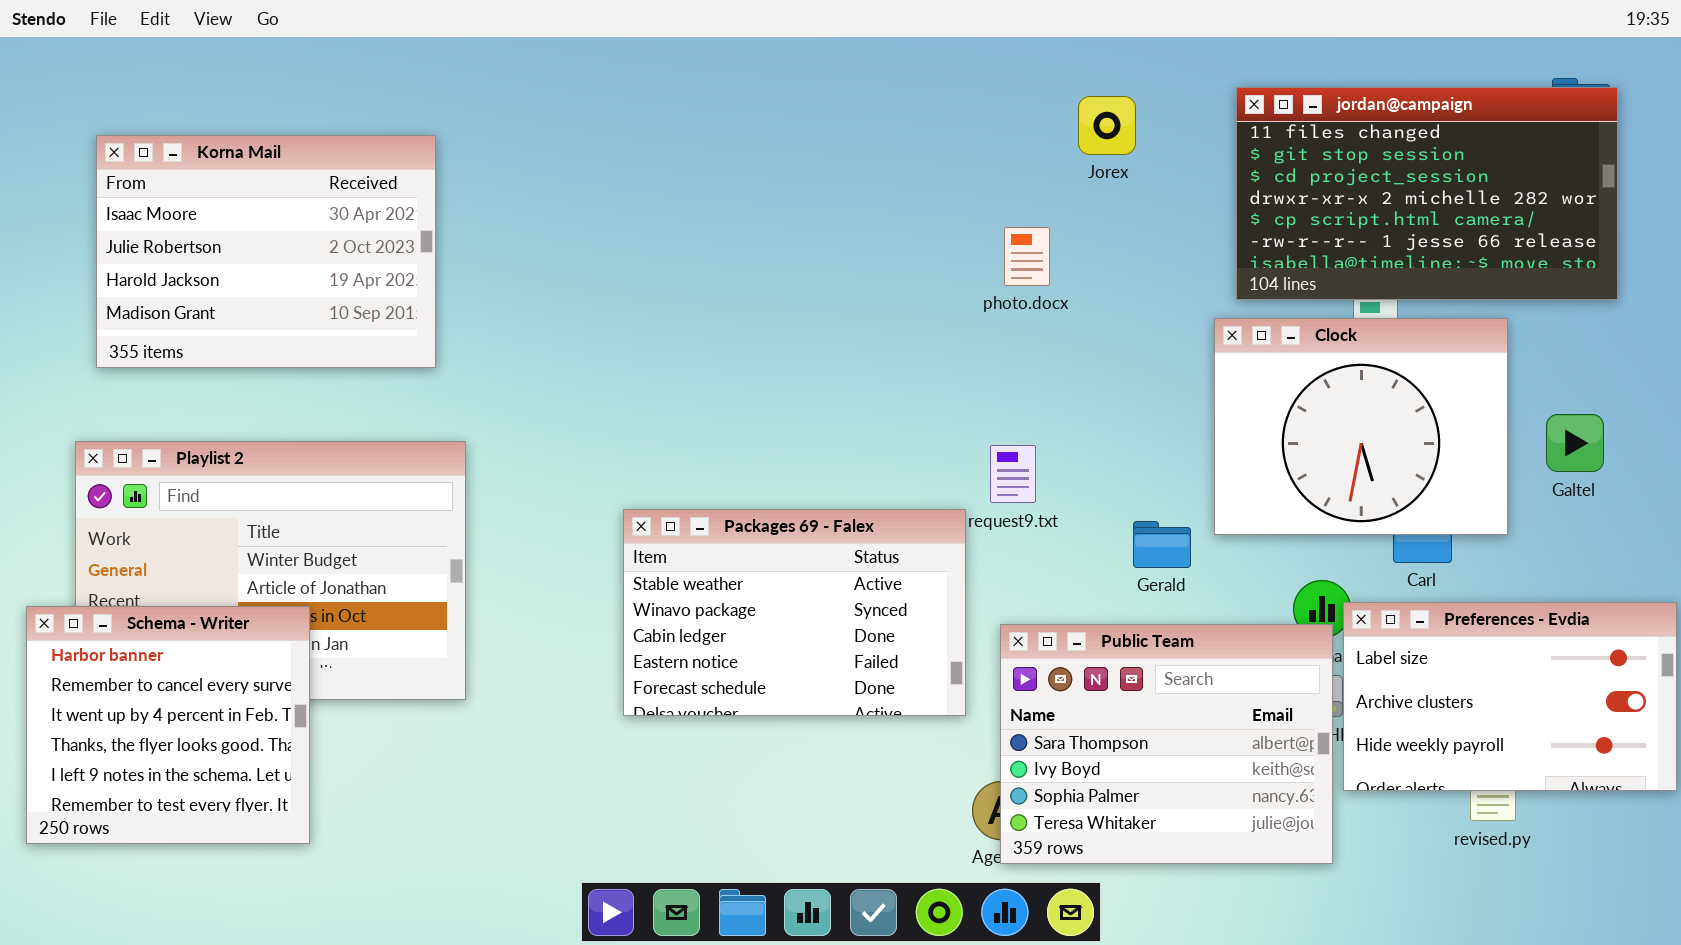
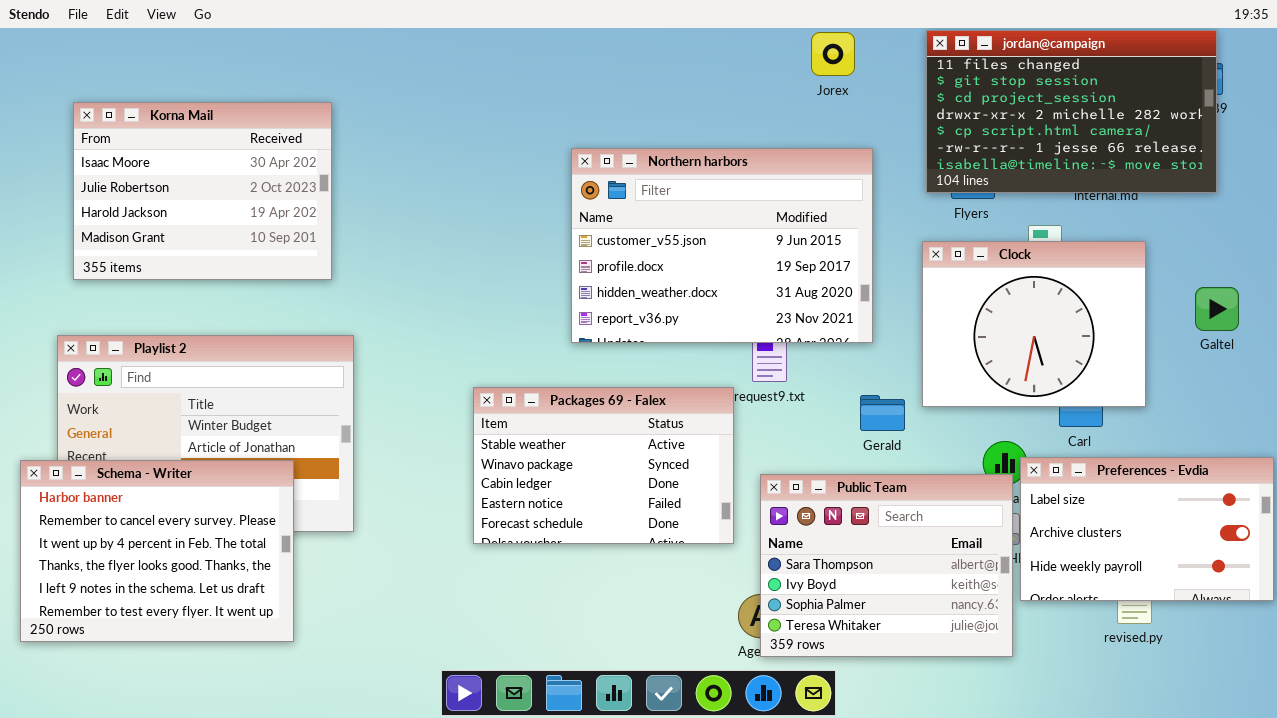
jordan@campaign: [1236,87,1618,300] -> [926,30,1217,193], moved
Jorex: [1078,96,1136,155] -> [811,32,855,76], moved
Northern harbors: none -> [571,148,873,343], opened
Galtel: [1546,414,1604,472] -> [1195,287,1239,331], moved
Schema - Writer: [26,606,310,844] -> [20,460,294,642], resized

